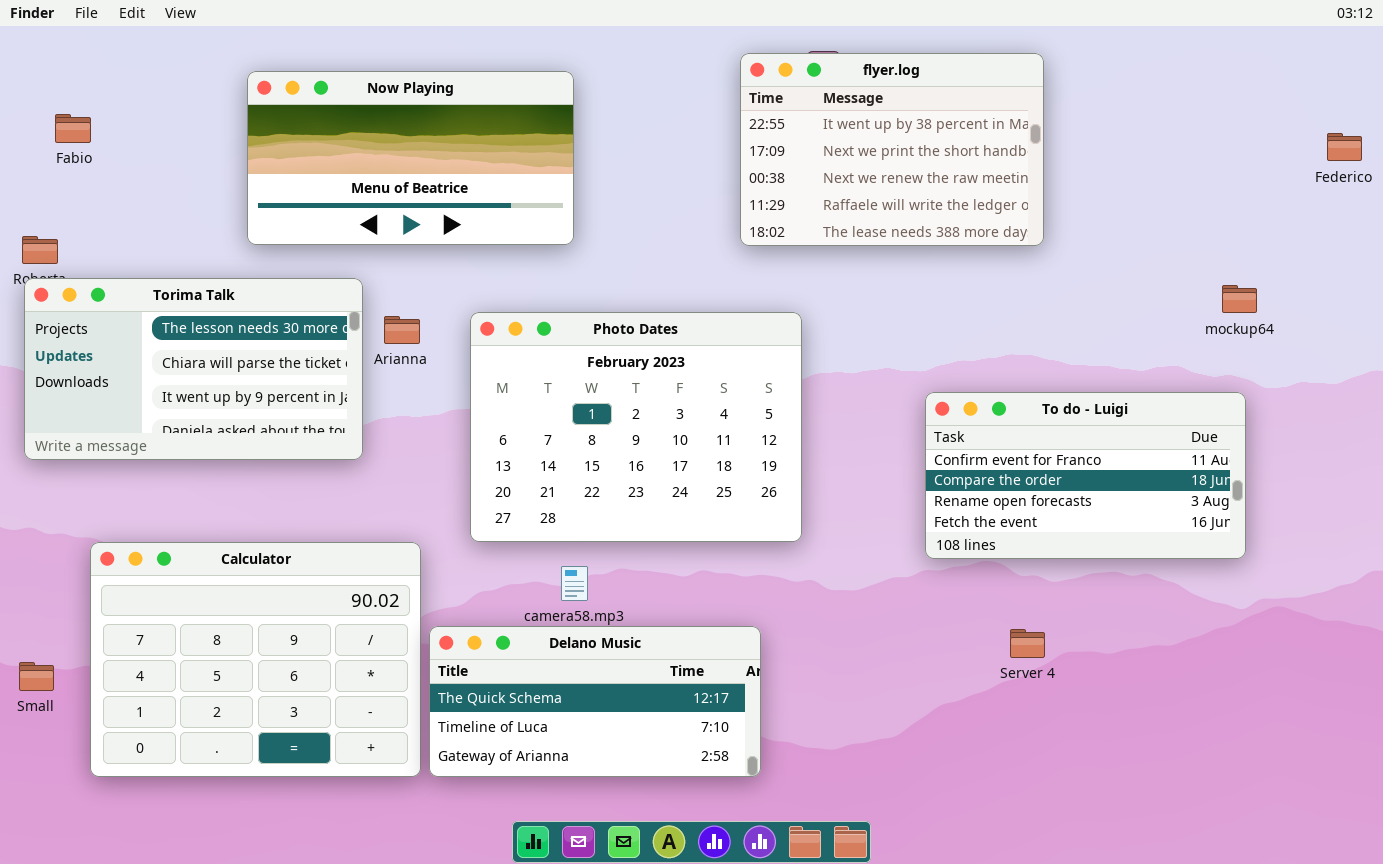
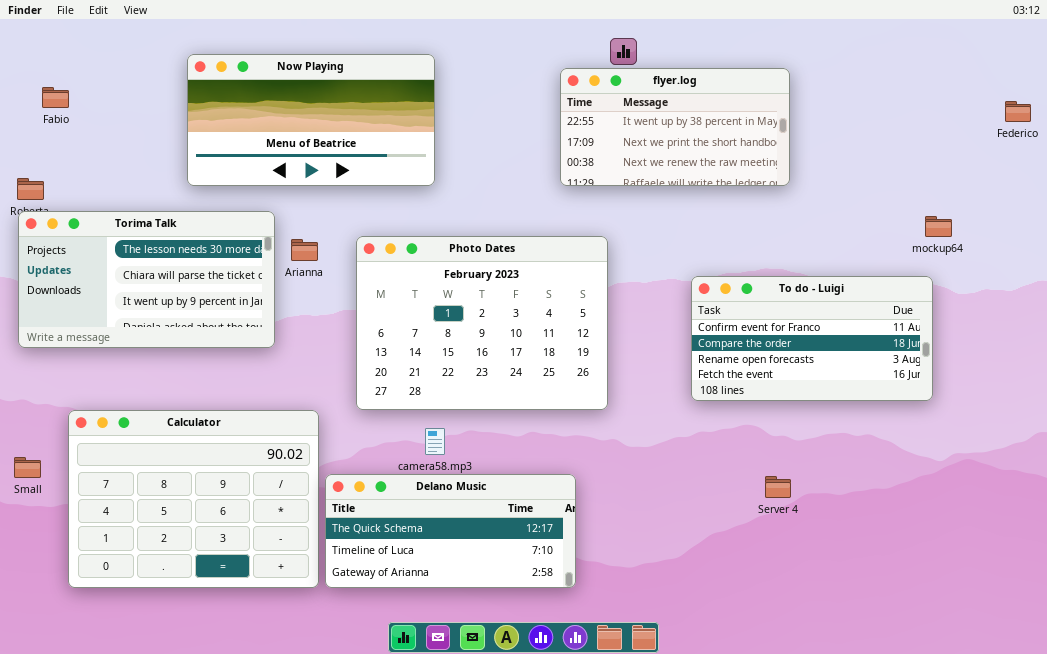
flyer.log: [740,53,1044,246] -> [560,68,790,186], resized
To do - Luigi: [925,392,1246,559] -> [691,276,933,401], moved
Small: [19,662,54,691] -> [14,457,41,478], moved

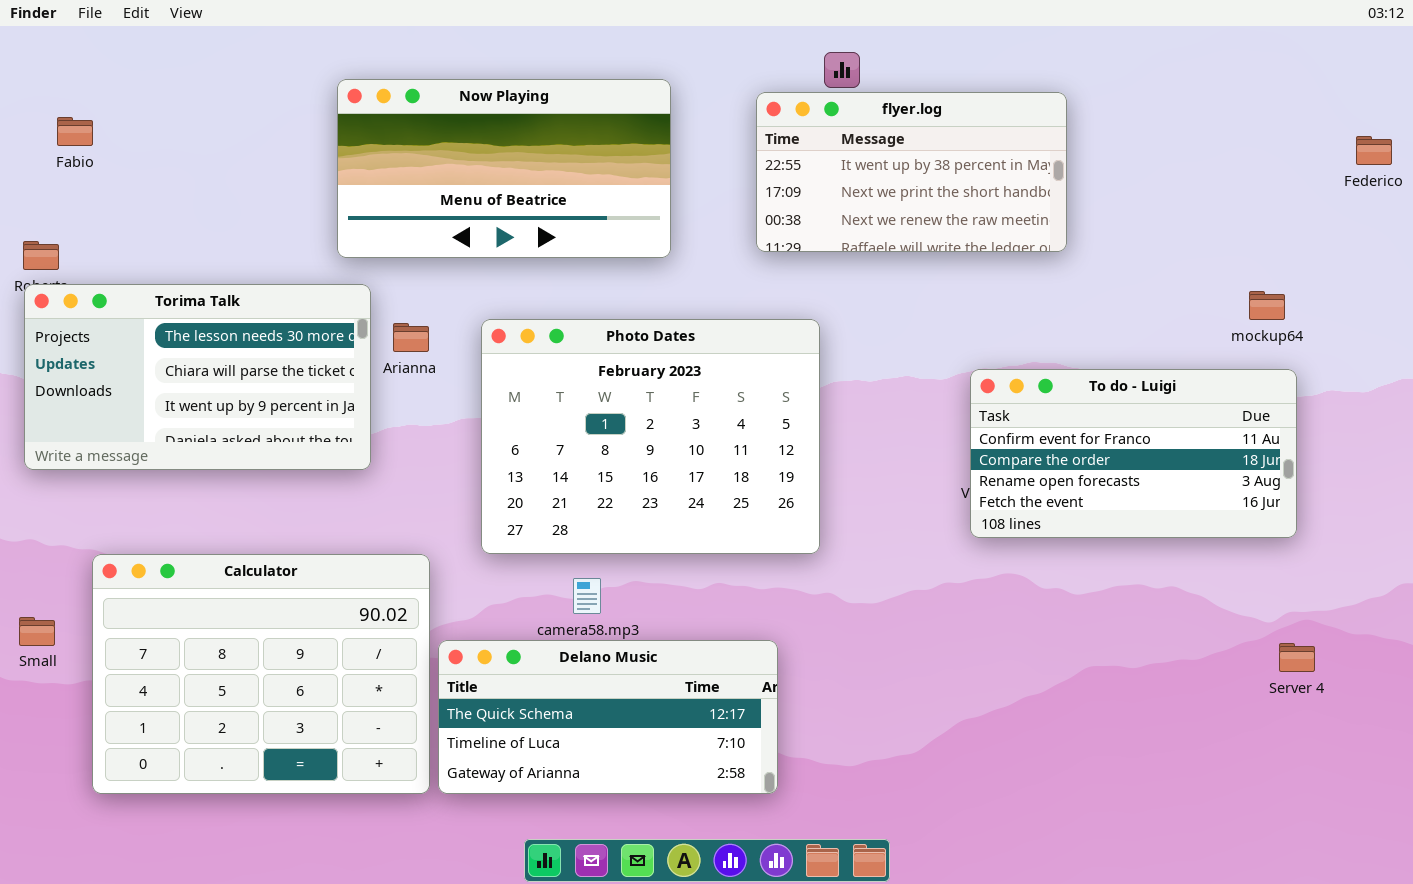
Now Playing: [187,54,435,186] -> [337,79,671,258], moved
To do - Luigi: [691,276,933,401] -> [970,369,1297,538], moved
Server 4: [765,476,791,498] -> [1279,643,1315,672], moved

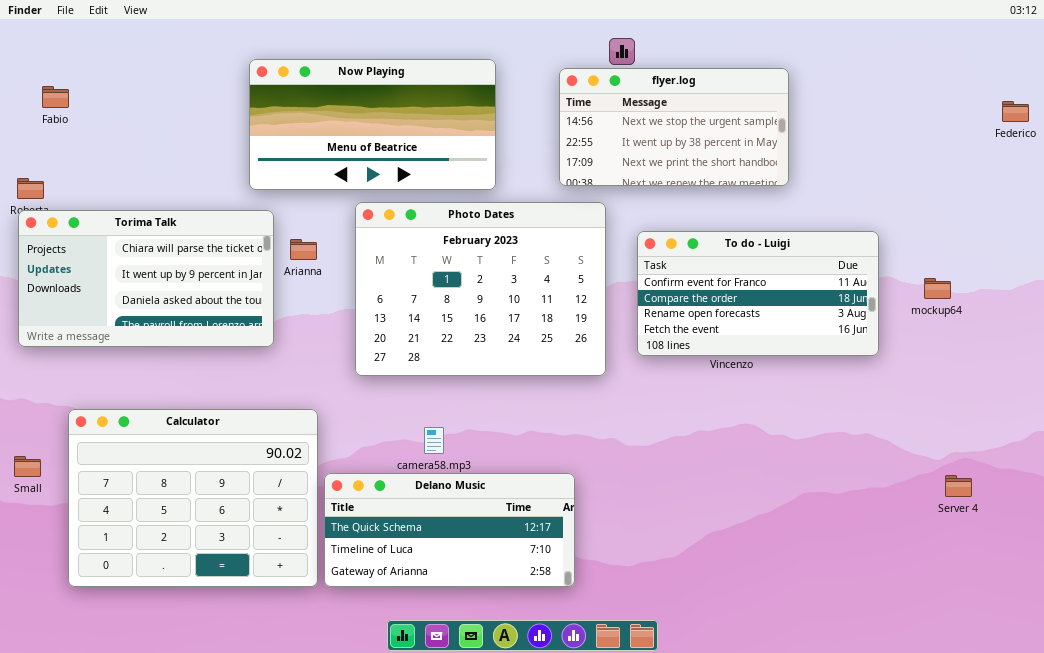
flyer.log: [756,92,1067,252] -> [559,68,789,186], scrolled up 1 row
Torima Talk: [24,284,371,470] -> [18,210,274,347], scrolled down 1 row
mockup64: [1249,291,1285,320] -> [924,278,951,299], moved
Photo Dates: [481,319,820,554] -> [355,202,606,376], moved
To do - Luigi: [970,369,1297,538] -> [637,231,879,356], moved

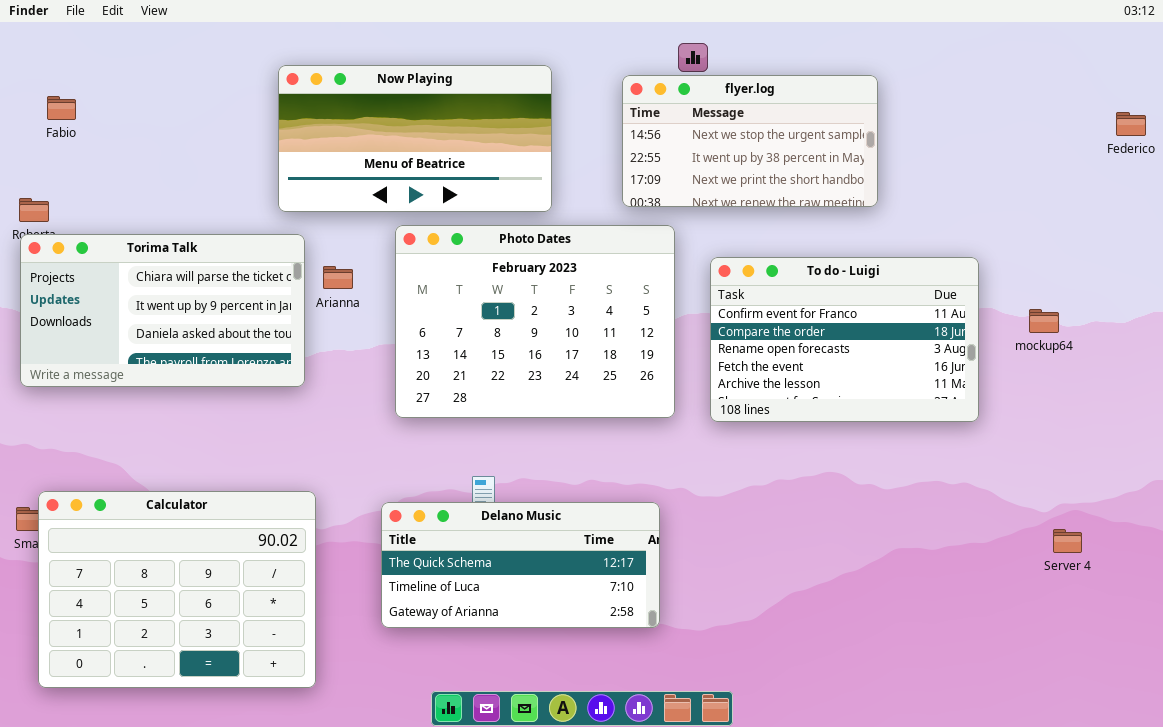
To do - Luigi: [637,231,879,356] -> [710,257,979,422], resized
Calculator: [68,409,318,587] -> [38,491,316,688], moved
Delano Music: [324,473,575,587] -> [381,502,660,628], moved

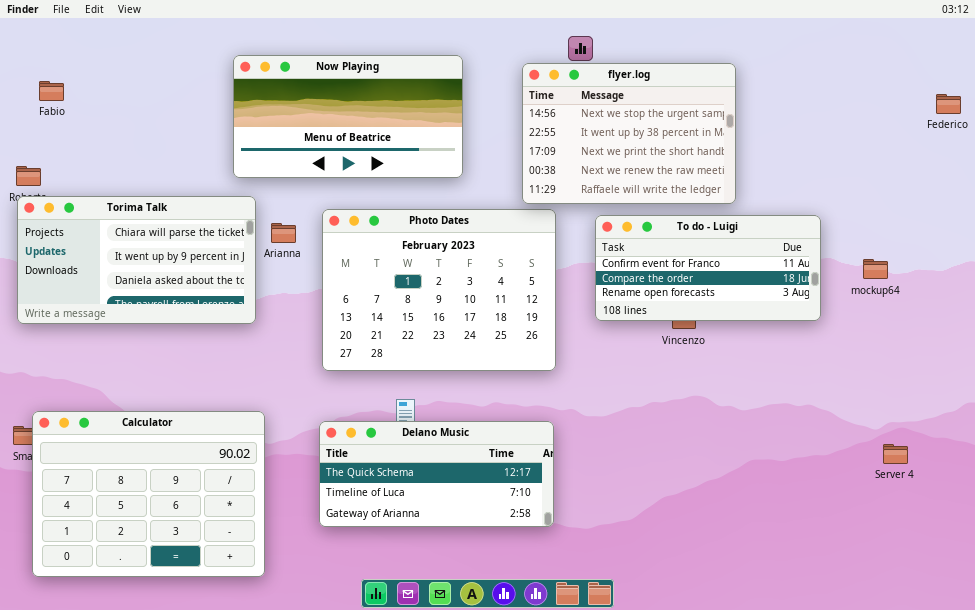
flyer.log: [622,75,878,207] -> [522,63,736,204], resized
Photo Dates: [395,225,675,418] -> [322,209,556,371], moved
To do - Luigi: [710,257,979,422] -> [595,215,821,321], resized

